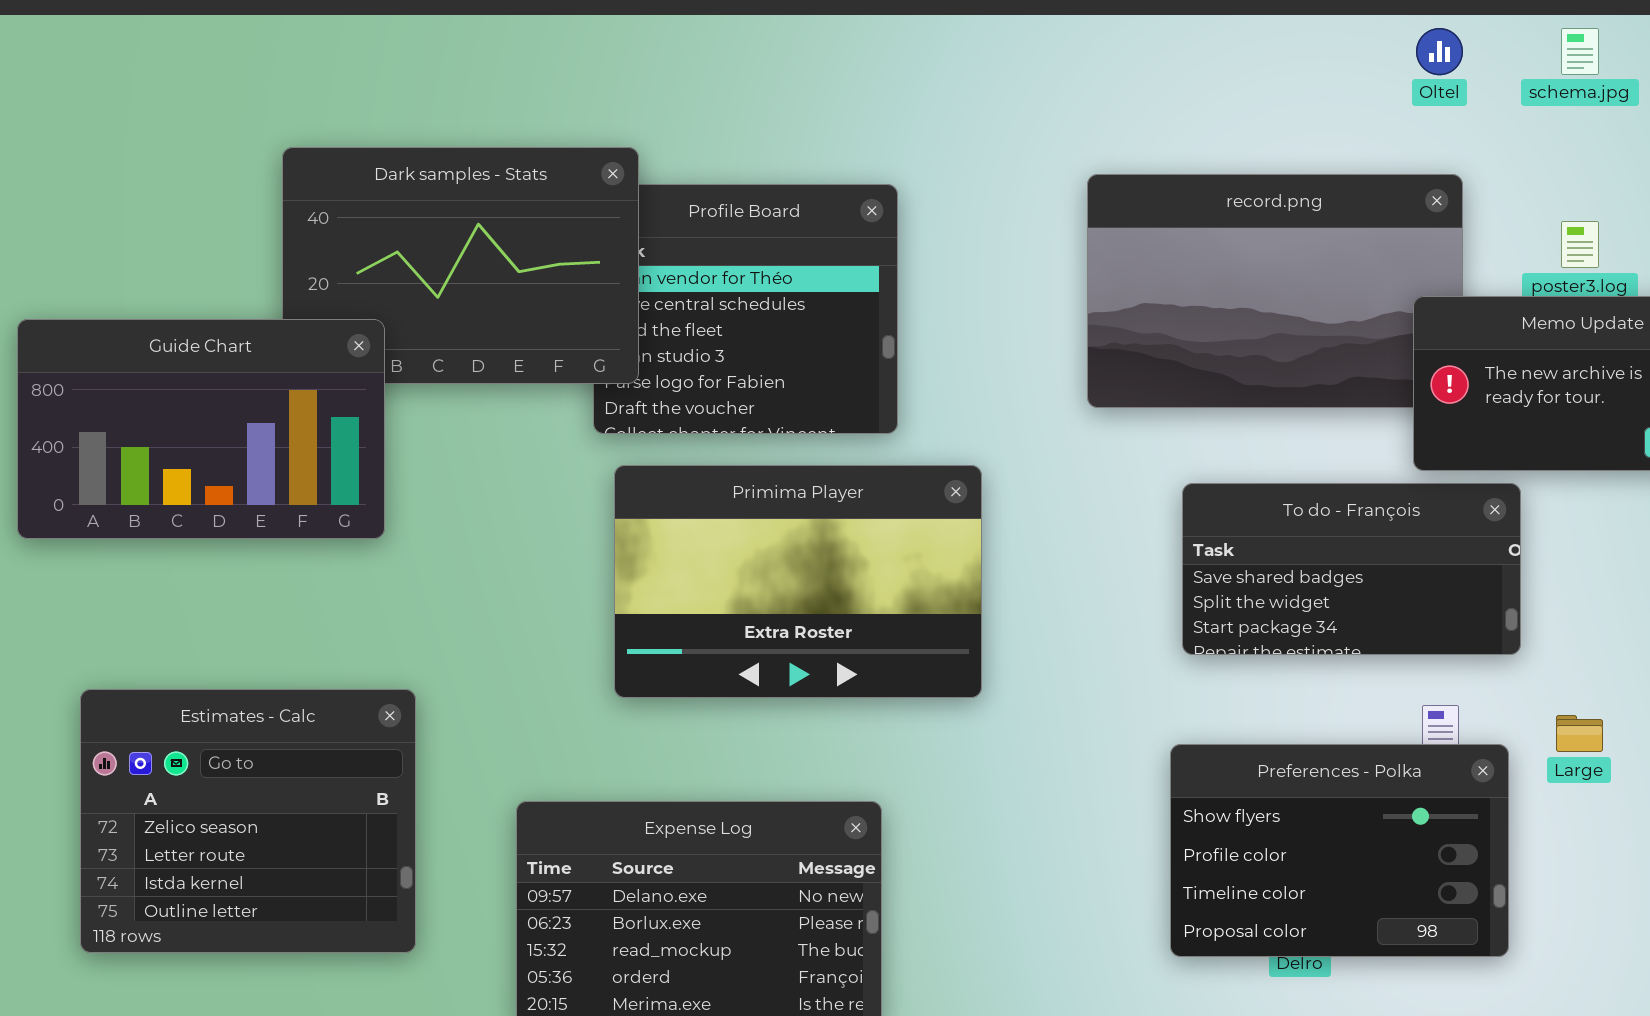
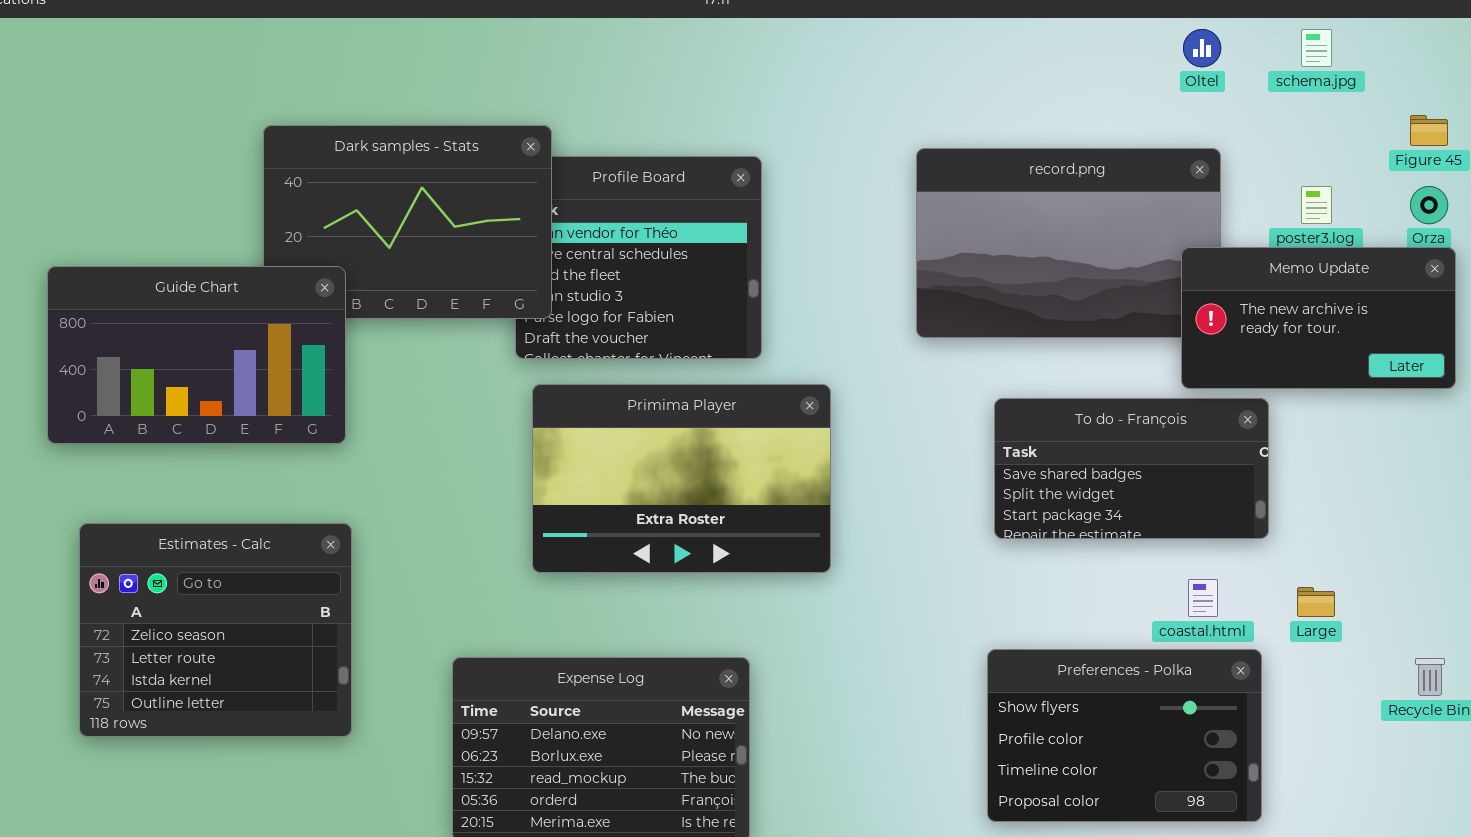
Estimates - Calc: [80,689,416,953] -> [79,523,352,737], moved
Preferences - Polka: [1170,744,1509,957] -> [987,649,1262,822], moved

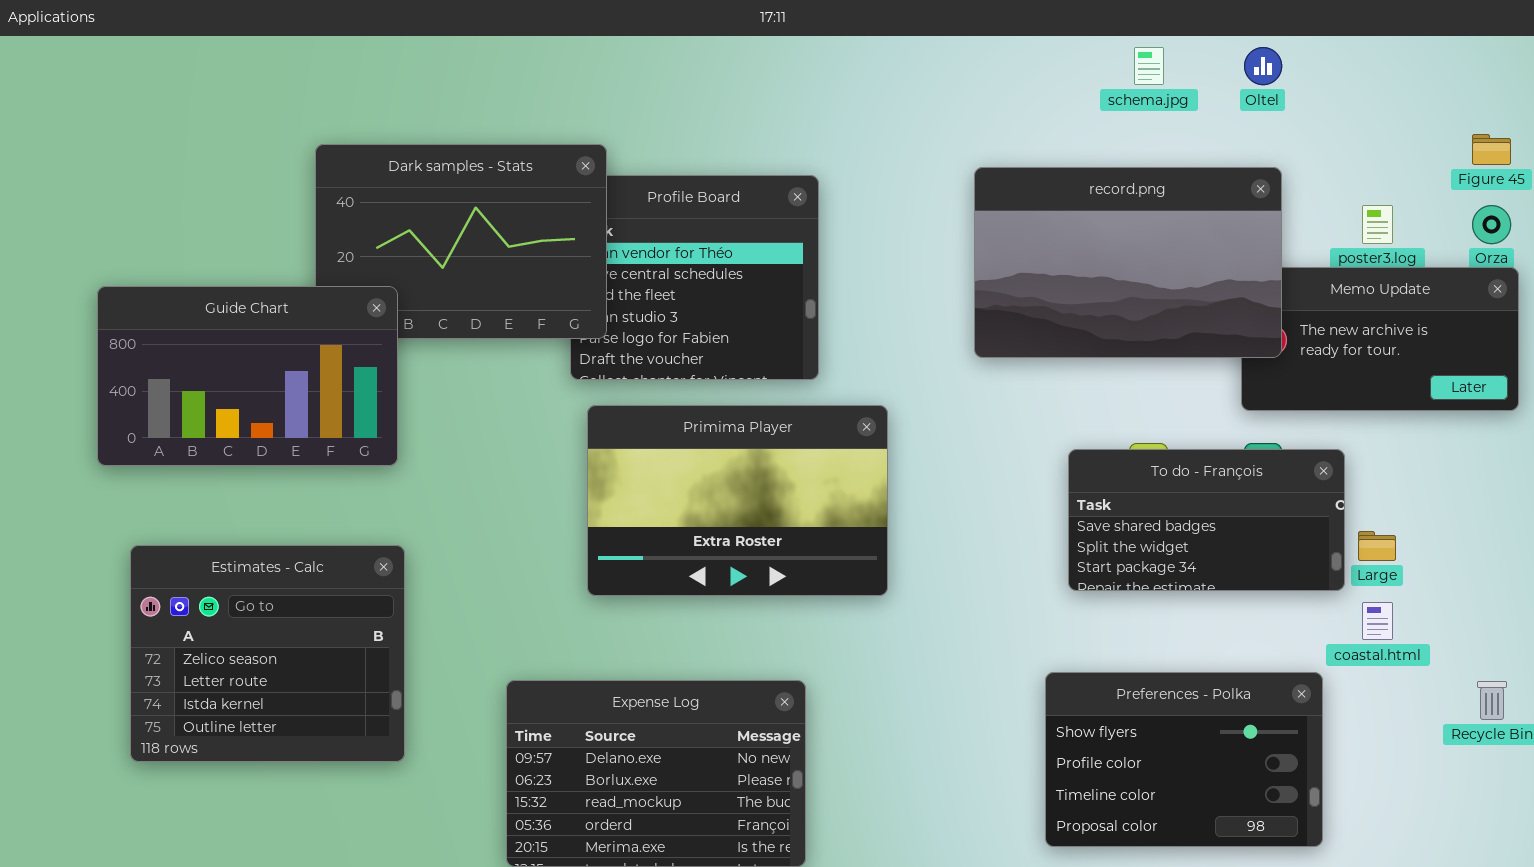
schema.jpg: [1301,29,1332,67] -> [1134,47,1164,85], moved
record.png: [916,148,1221,338] -> [974,167,1282,358], raised
To do - François: [994,398,1269,539] -> [1068,449,1345,591], moved
coastal.html: [1188,579,1218,617] -> [1362,602,1393,640], moved
Large: [1297,587,1335,617] -> [1358,531,1396,561], moved

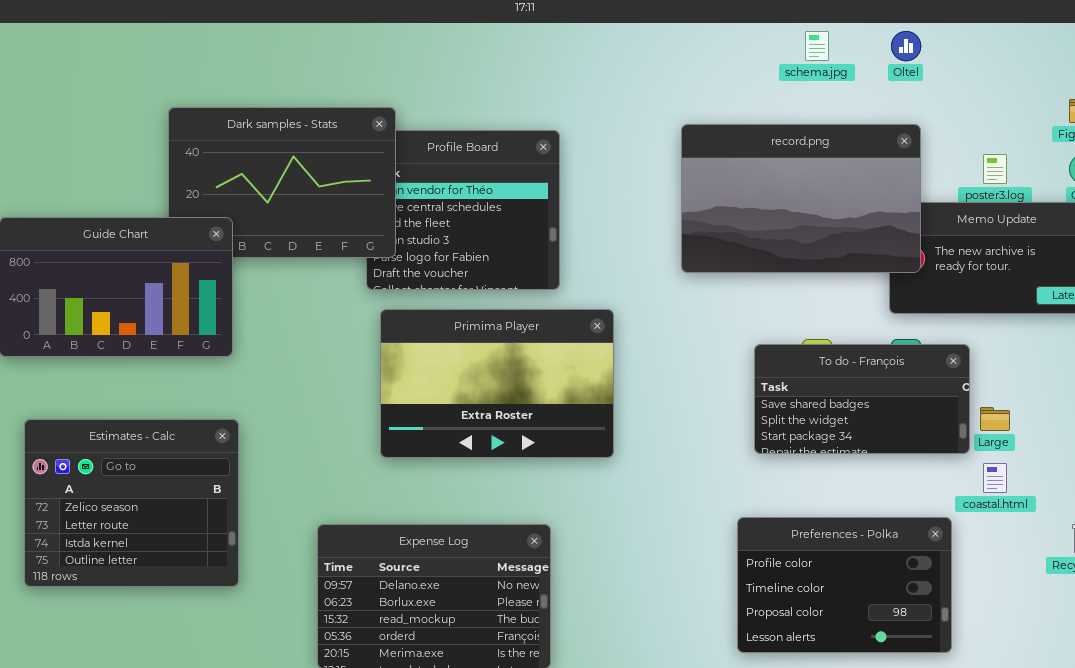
Preferences - Polka: [1045,672,1323,847] -> [737,517,952,653], scrolled down 1 row

